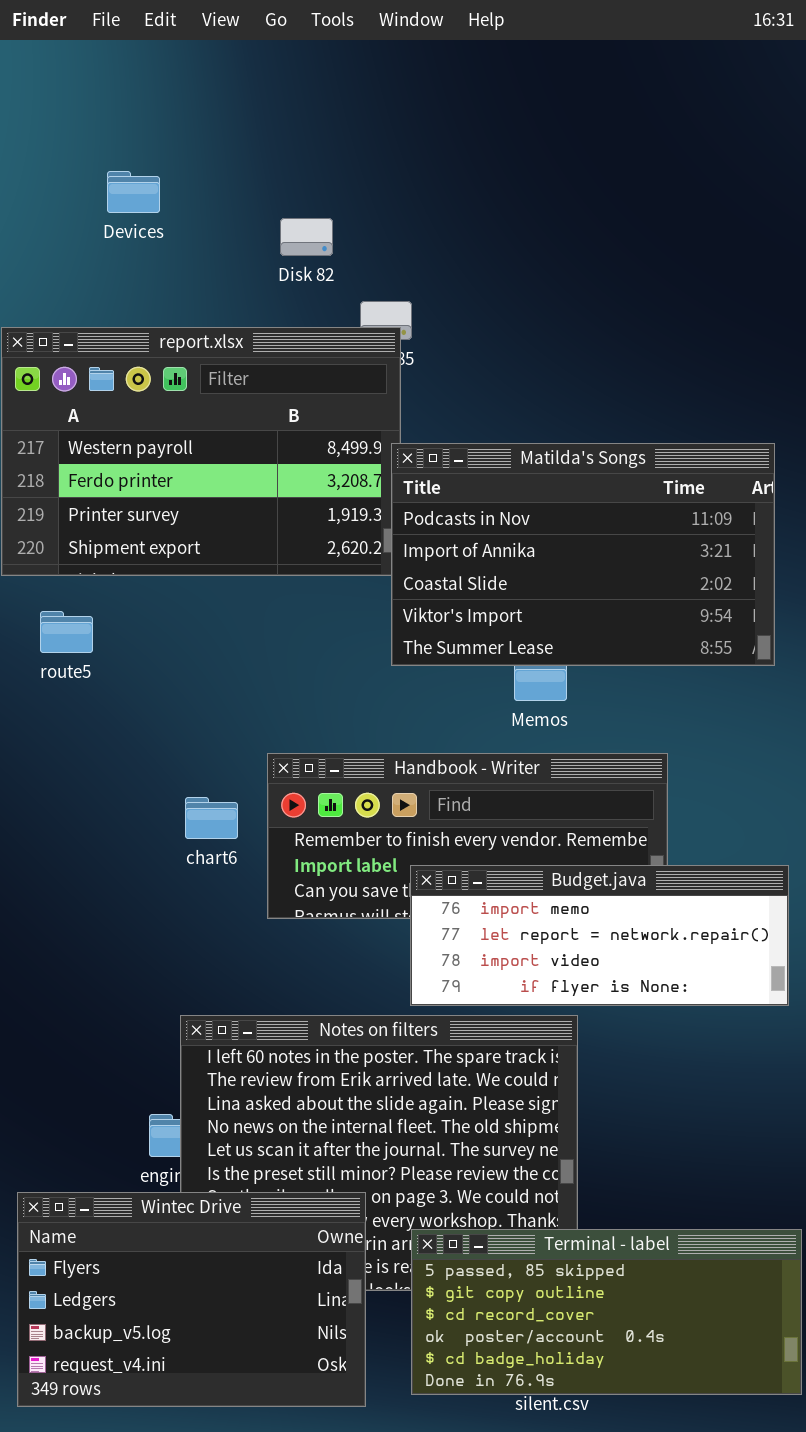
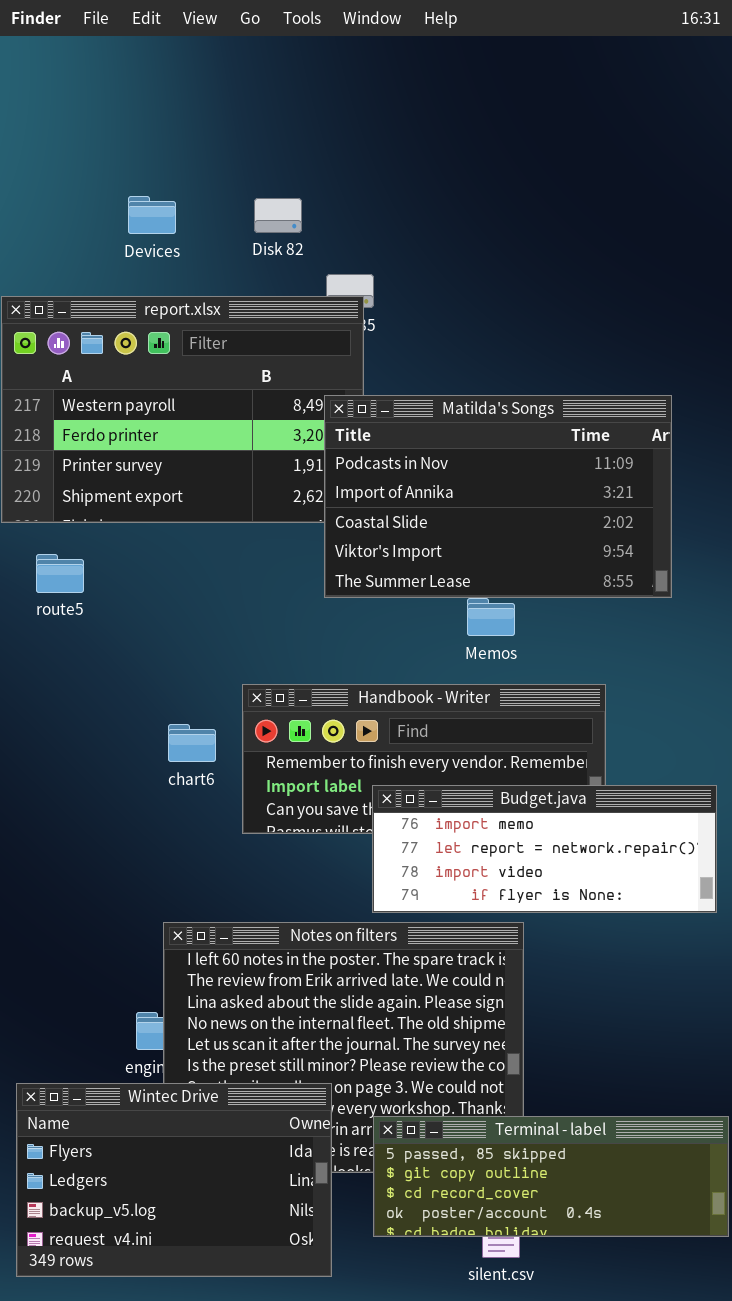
Devices: [107,171,160,213] -> [128,196,176,234], moved
Matilda's Songs: [391,443,775,666] -> [324,395,672,598], moved
Terminal - label: [411,1229,802,1395] -> [373,1116,729,1237], resized

